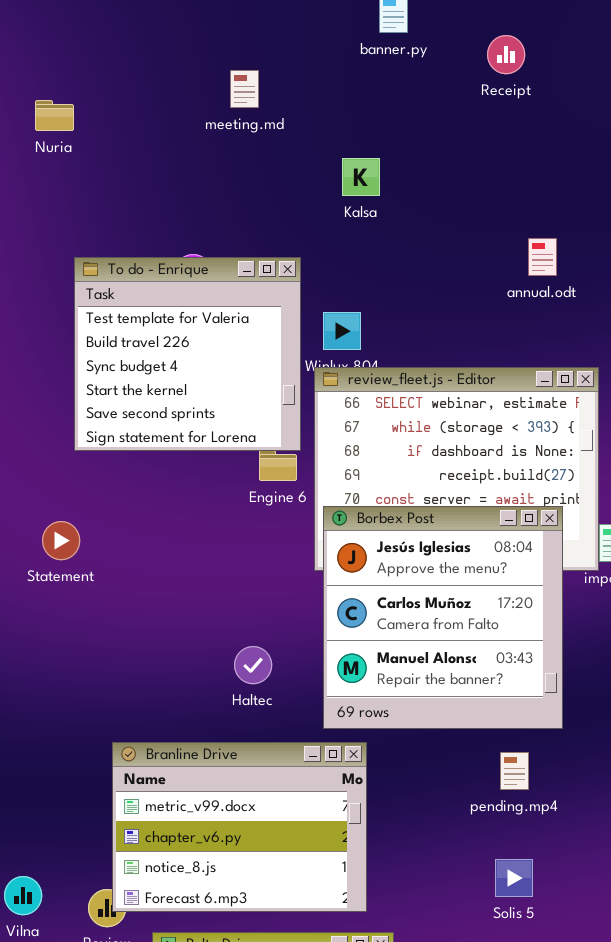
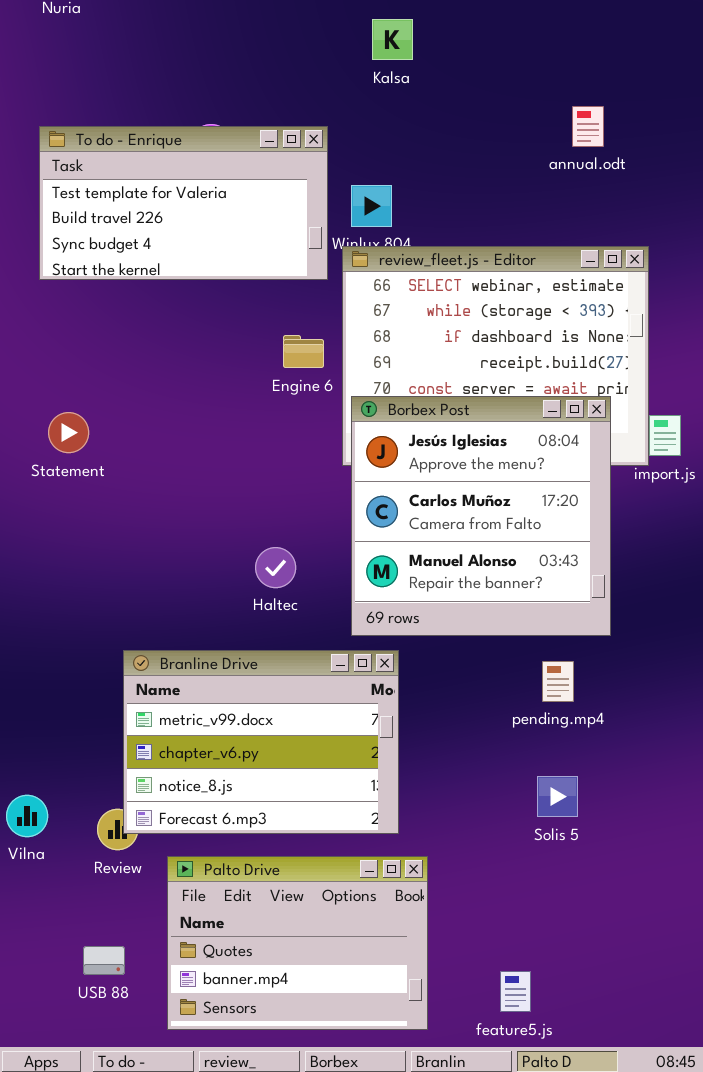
To do - Enrique: [74,257,301,451] -> [39,126,328,280], resized

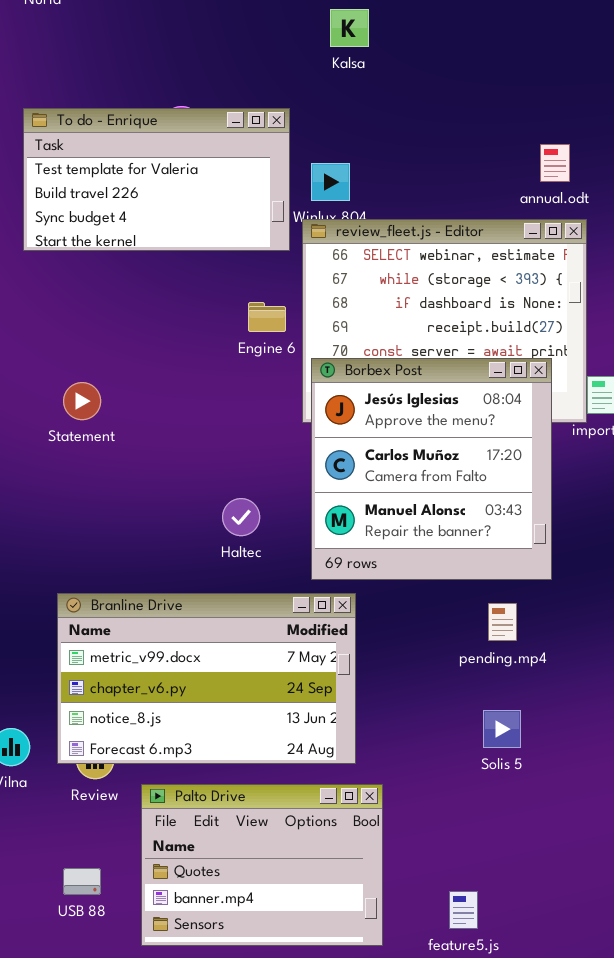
annual.odt: [572,106,604,147] -> [540,144,570,182], moved
Statement: [48,412,89,453] -> [63,382,101,420], moved
Branline Drive: [123,650,399,834] -> [57,593,356,764], resized

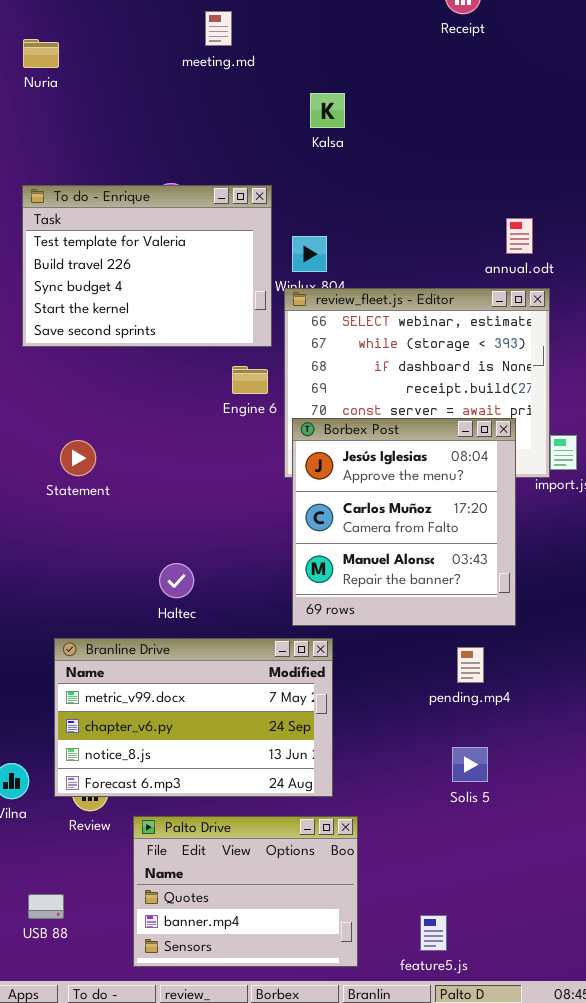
To do - Enrique: [23,108,290,251] -> [22,185,272,347], resized
Haltec: [222,498,260,536] -> [159,563,194,598], moved
USB 88: [63,868,101,895] -> [28,894,64,919], moved

